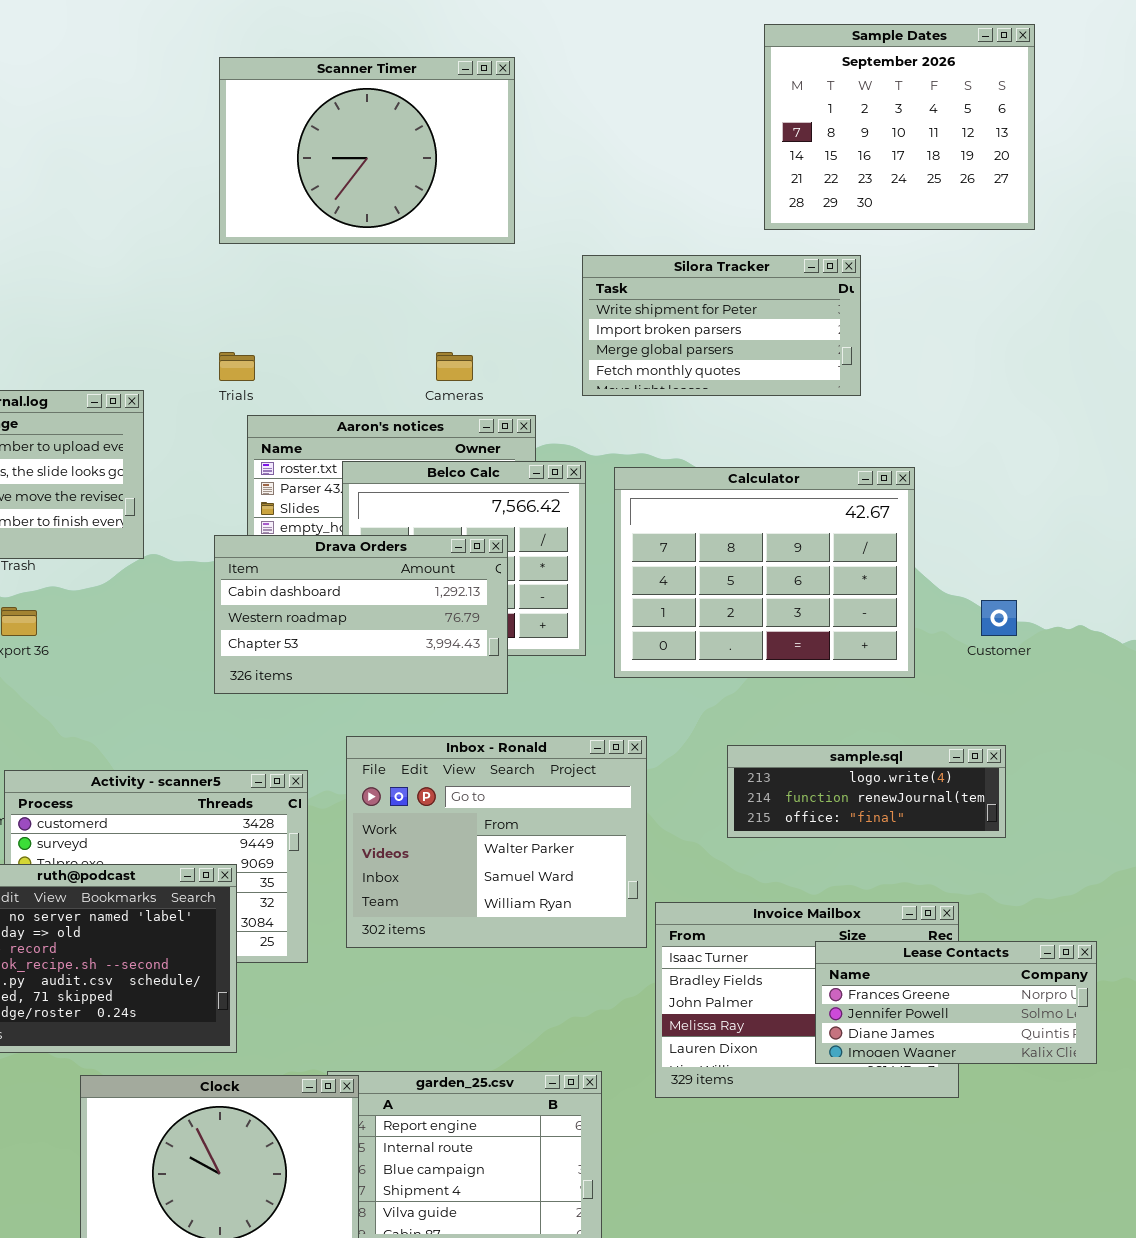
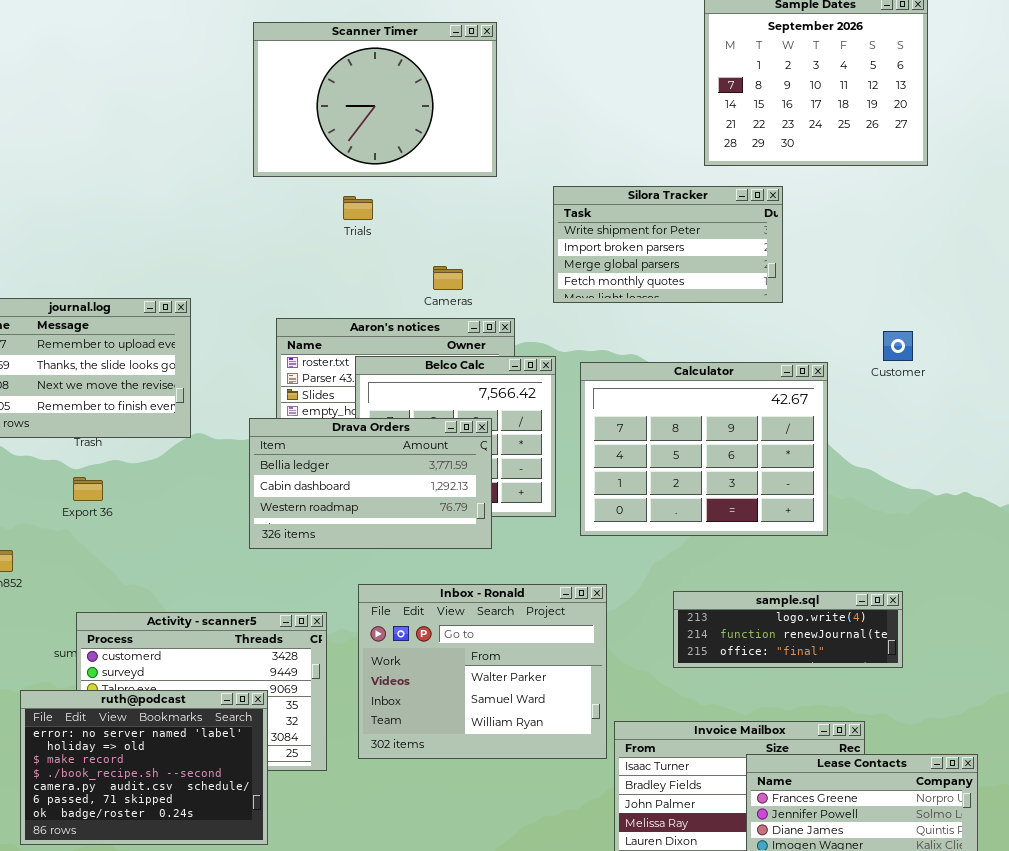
Trials: [219,352,255,381] -> [343,196,373,220], moved
Drava Orders: [214,535,508,694] -> [249,418,492,549], scrolled up 1 row
Customer: [981,600,1017,636] -> [883,331,913,361], moved

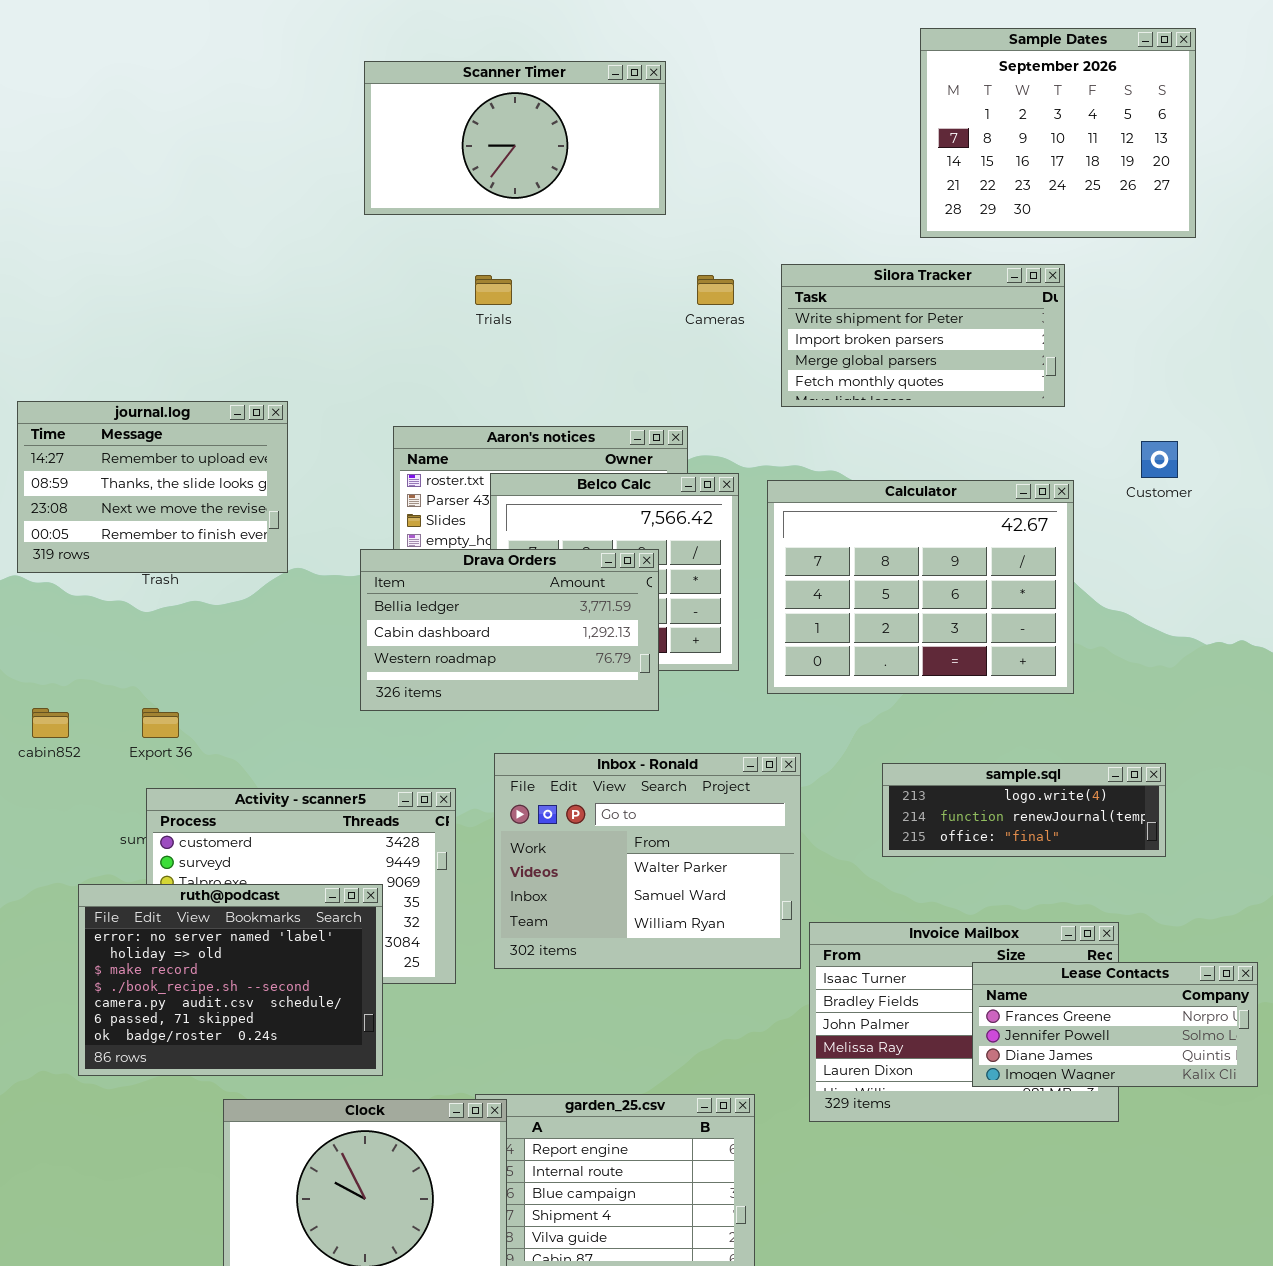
Scanner Timer: [253,22,497,177] -> [364,61,666,215], resized
Silora Tracker: [553,186,783,303] -> [781,264,1065,407], moved
Cameras: [433,266,463,290] -> [697,275,734,305], moved
Export 36: [73,477,103,501] -> [142,708,179,738], moved

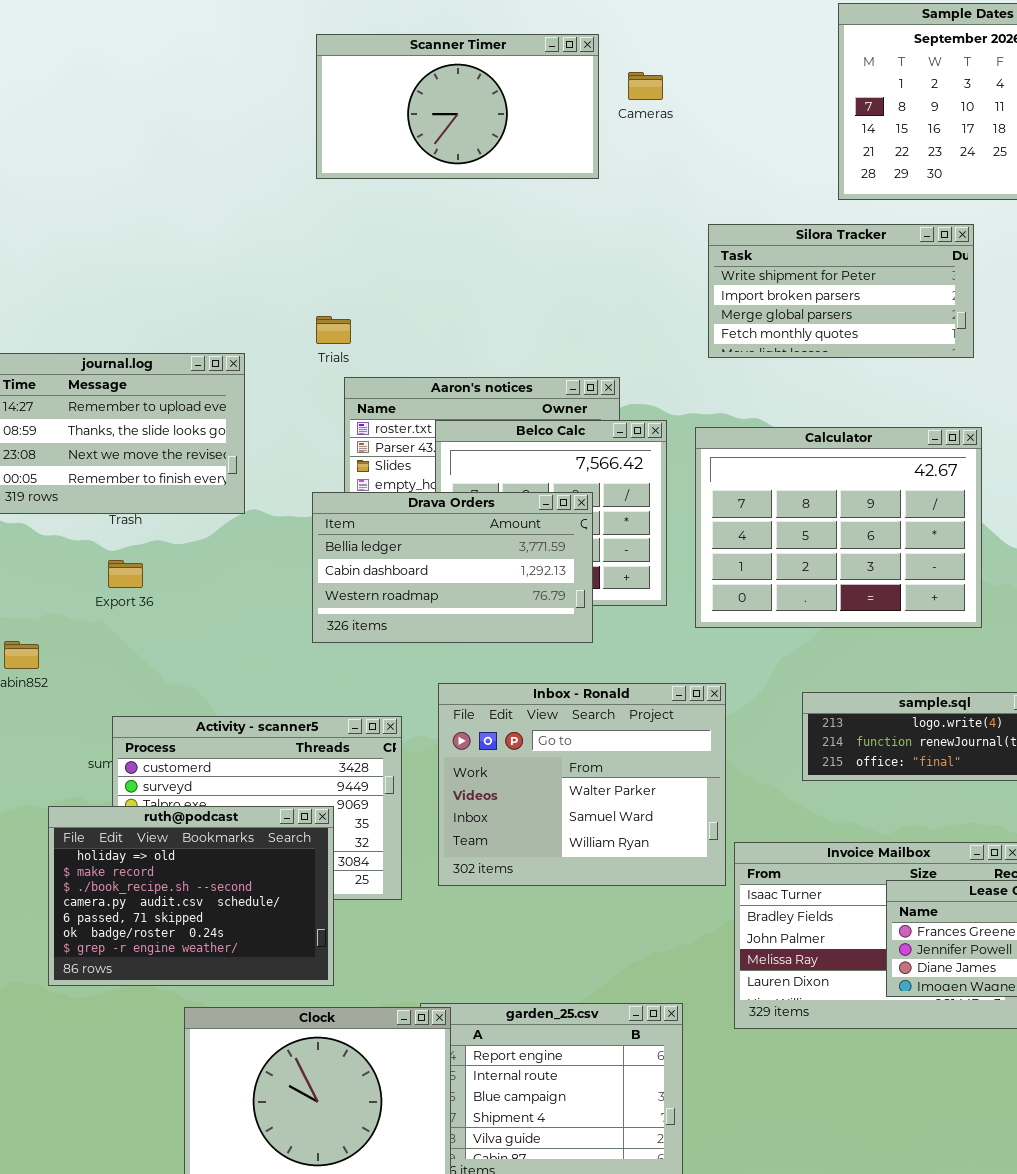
Trials: [475,275,512,305] -> [316,316,351,344], moved
Cameras: [697,275,734,305] -> [628,72,663,100], moved
Export 36: [142,708,179,738] -> [108,560,143,588], moved
ruth@podcast: [78,884,383,1076] -> [48,806,334,986], scrolled down 1 row

